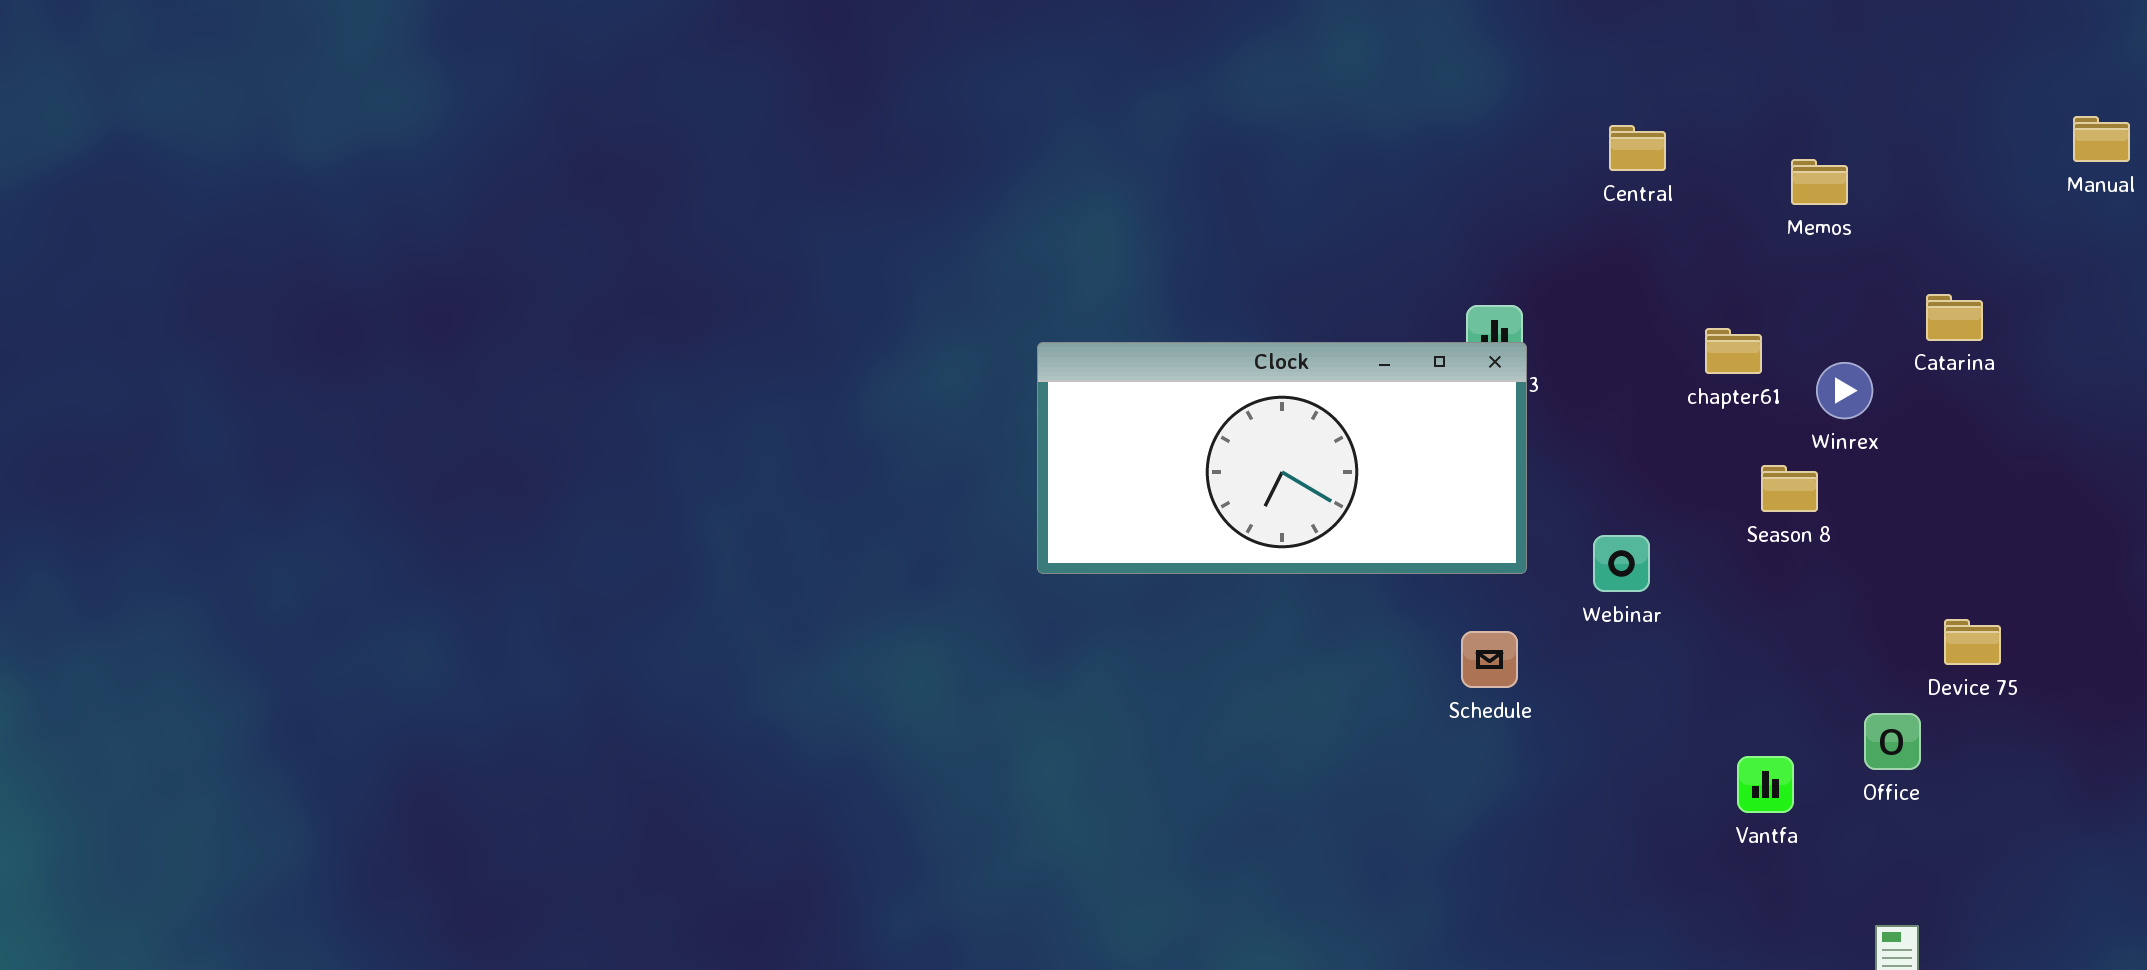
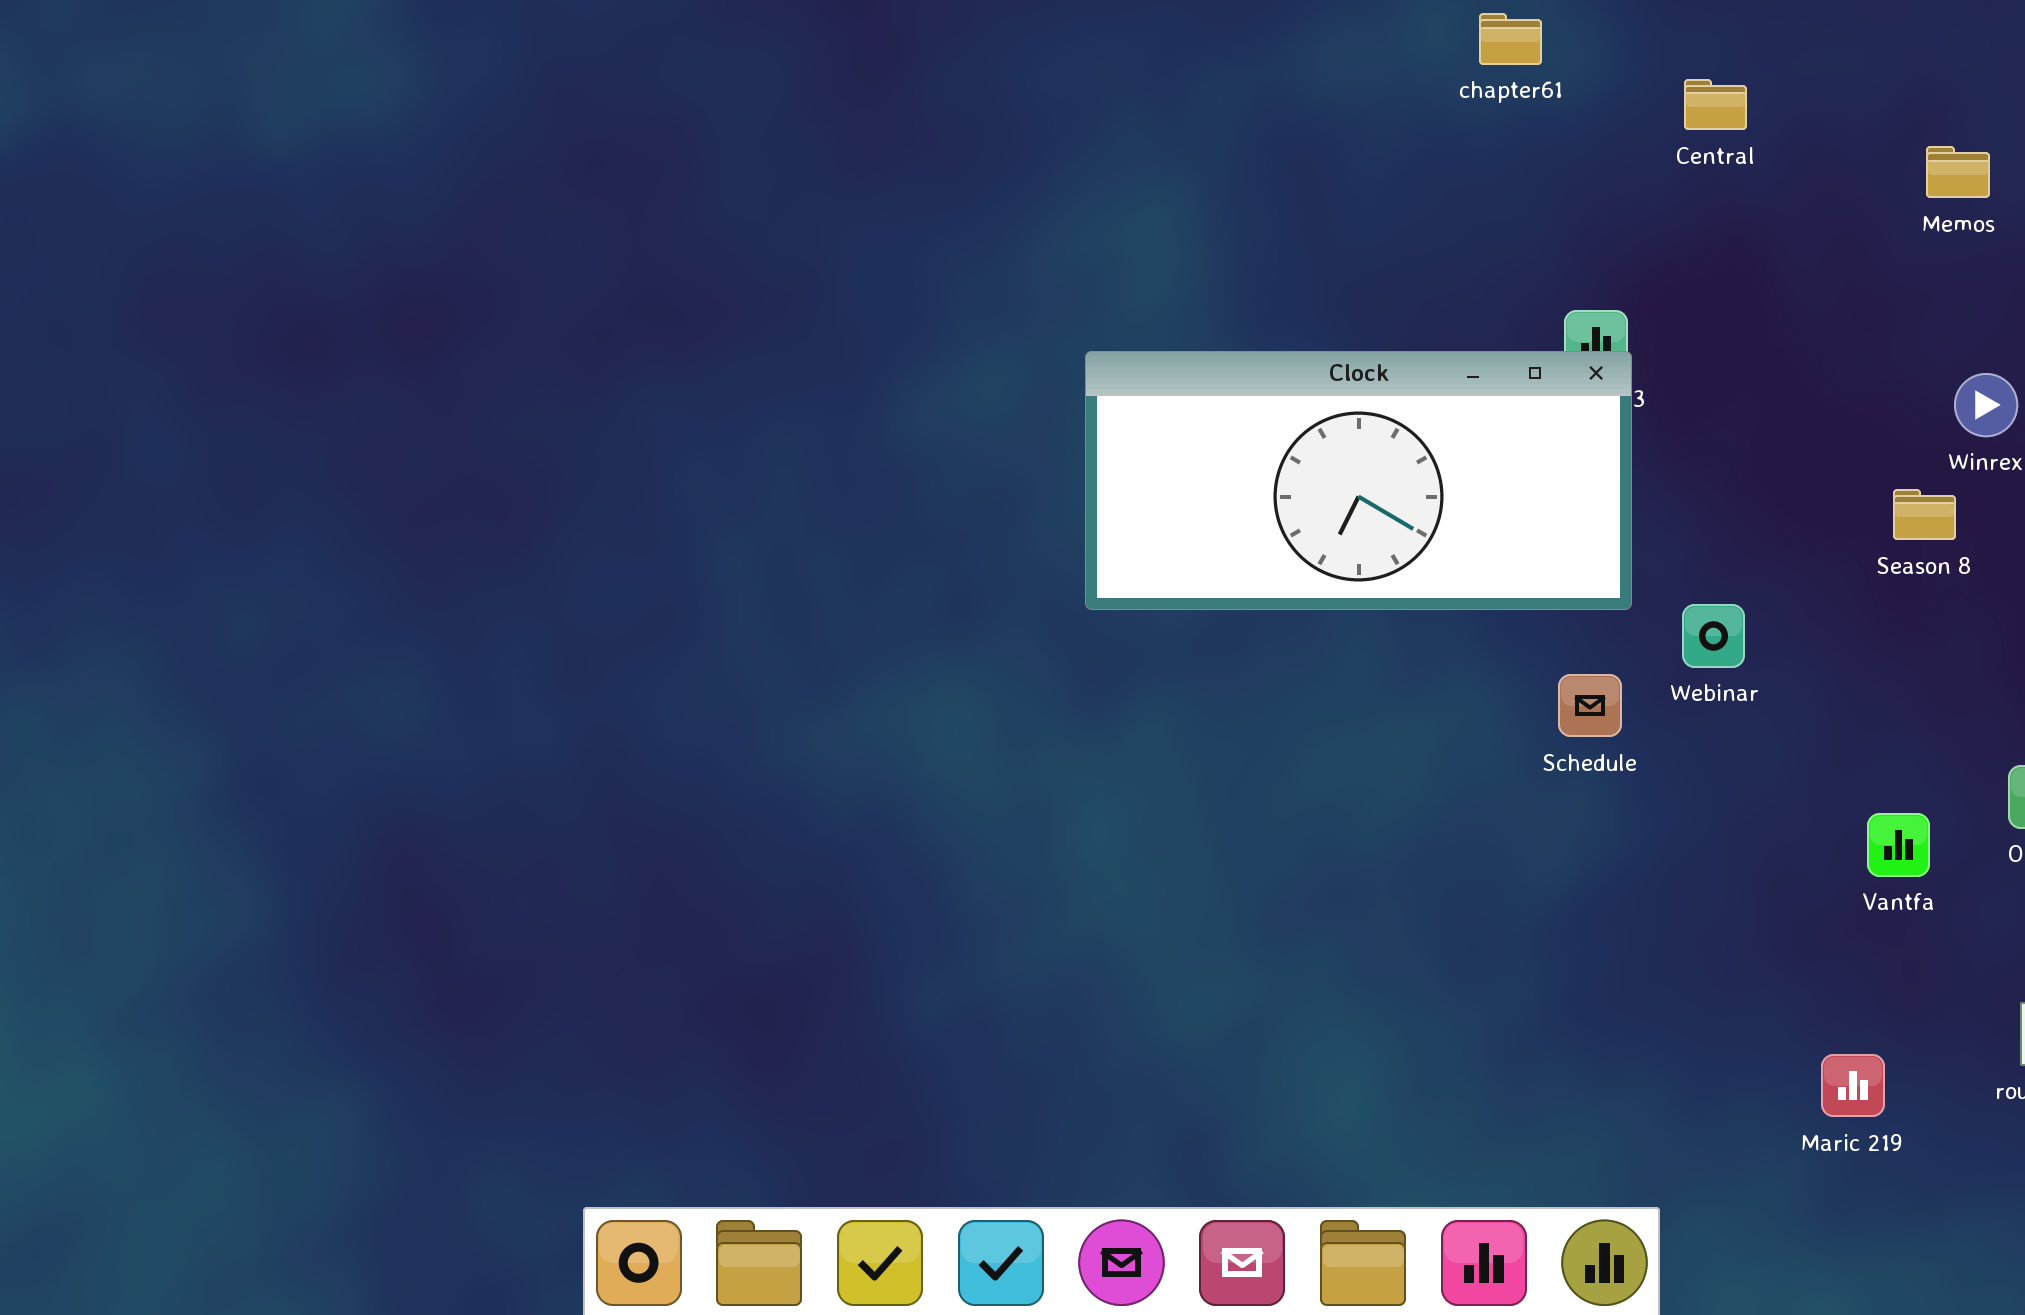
Central: [1609,125,1666,171] -> [1684,79,1747,130], moved
chapter61: [1705,328,1762,374] -> [1479,13,1542,65], moved
Webinar: [1593,535,1650,592] -> [1682,604,1745,668], moved

